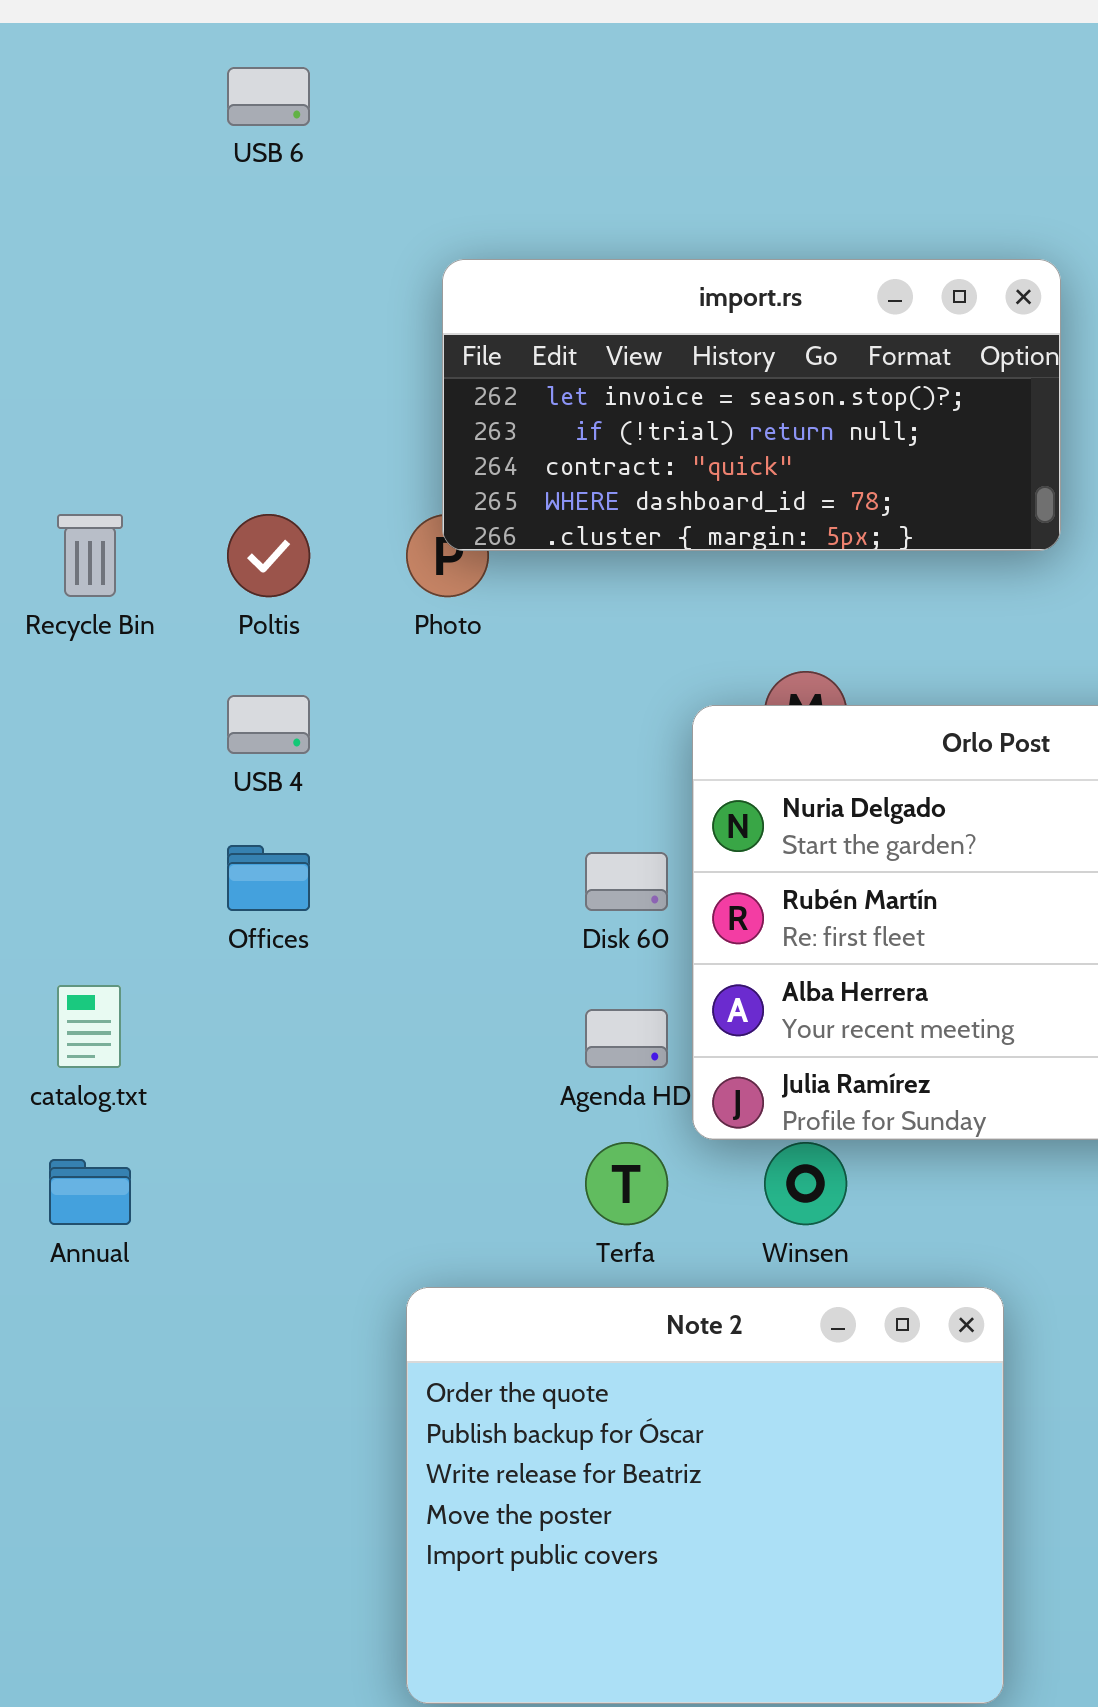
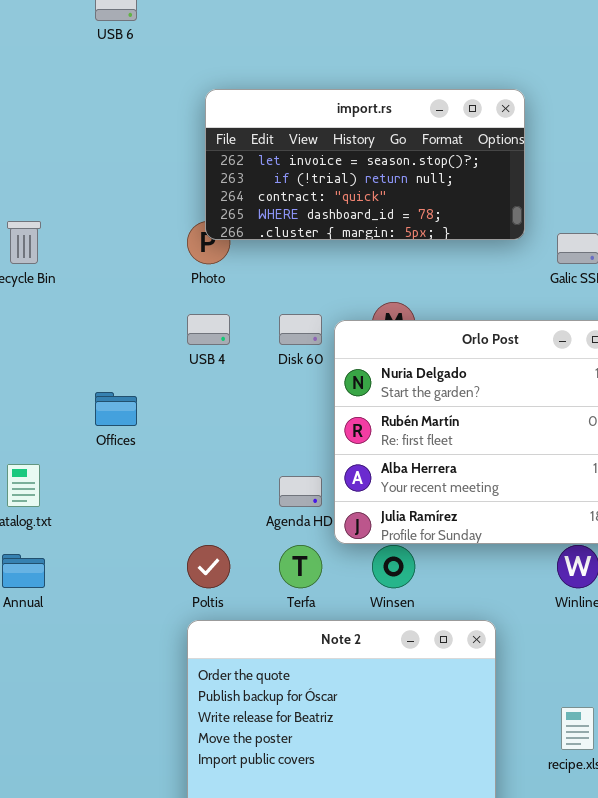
Poltis: [227,514,310,597] -> [187,545,230,588], moved
USB 4: [227,695,310,754] -> [187,314,230,345], moved
Disk 60: [585,852,668,911] -> [279,314,322,345], moved

